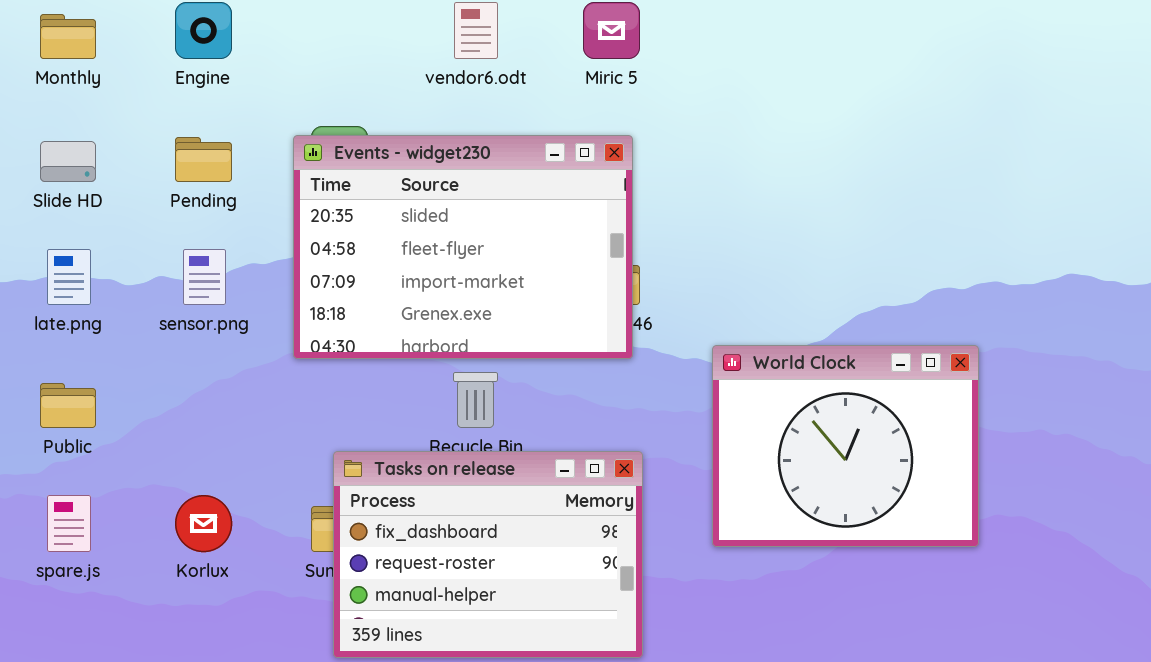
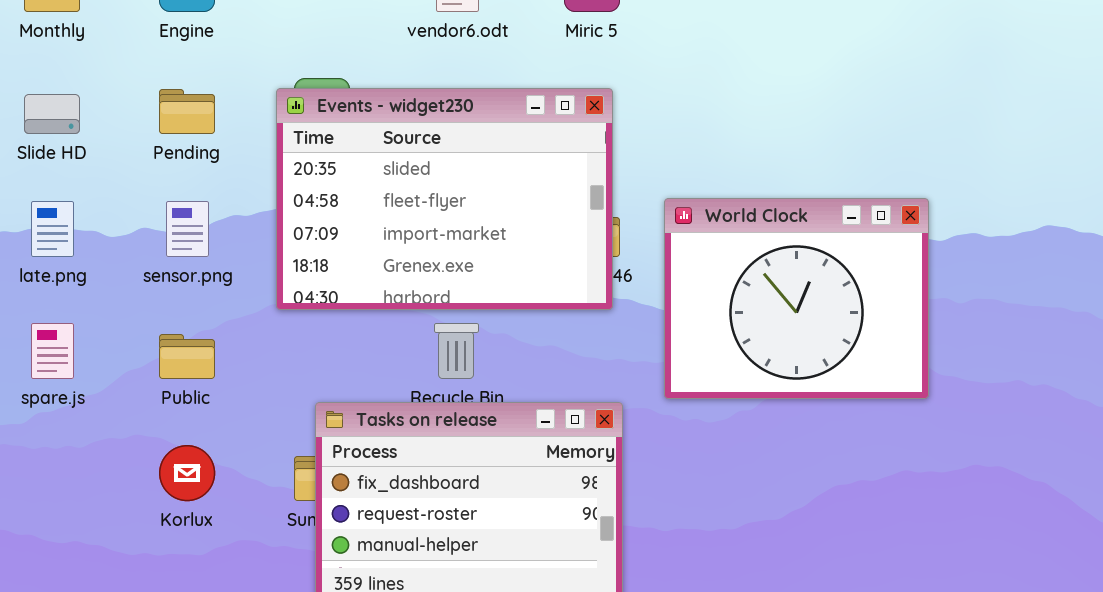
World Clock: [712,345,979,547] -> [664,198,929,399], moved
Public: [40,383,96,428] -> [159,334,215,379], moved
spare.js: [47,495,91,552] -> [31,323,74,379], moved

